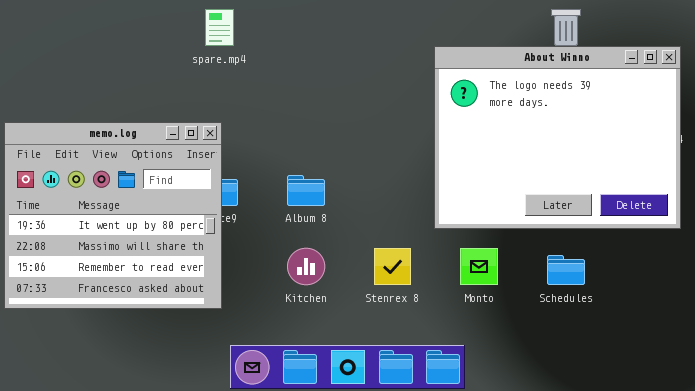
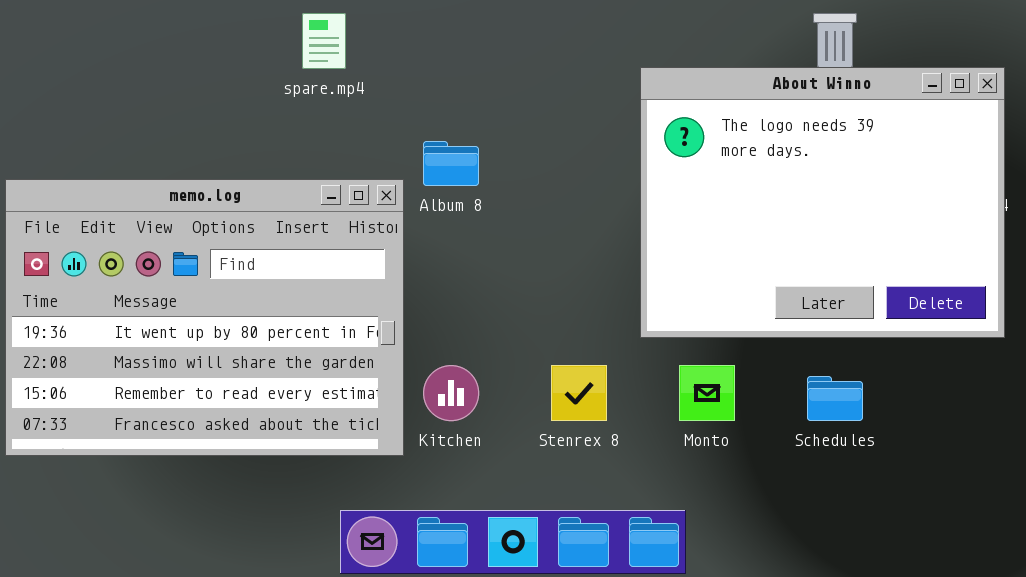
memo.log: [4,122,222,309] -> [5,179,404,456], resized
Album 8: [287,175,325,206] -> [423,141,479,186], moved

